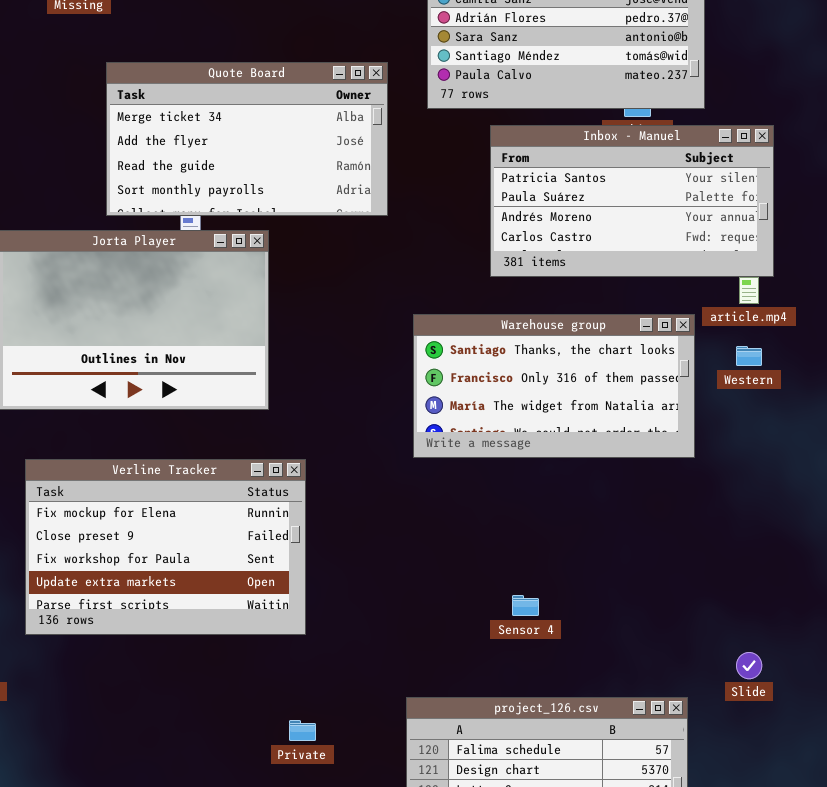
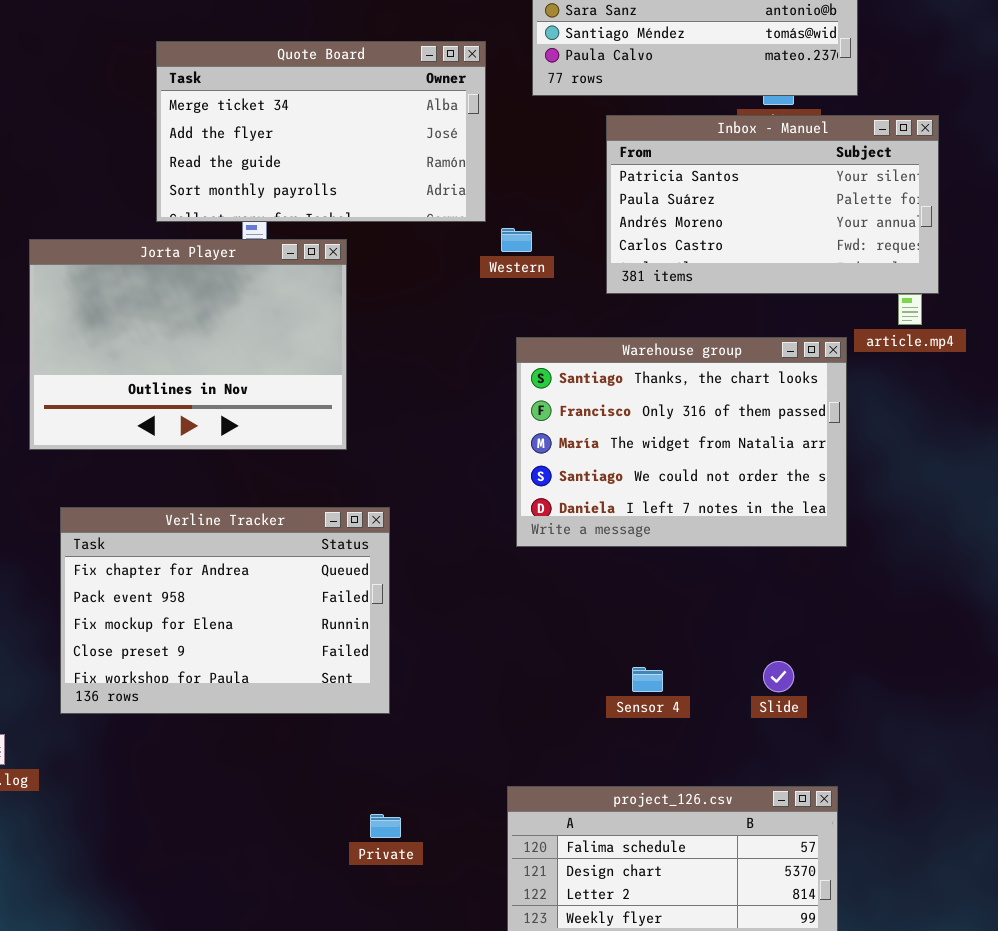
Warehouse group: [413,314,695,458] -> [516,337,847,547], resized
Western: [736,346,762,366] -> [501,228,532,252], moved
Verline Tracker: [25,459,306,635] -> [60,507,390,714], scrolled up 2 rows
Slide: [736,652,762,679] -> [763,661,794,692], moved

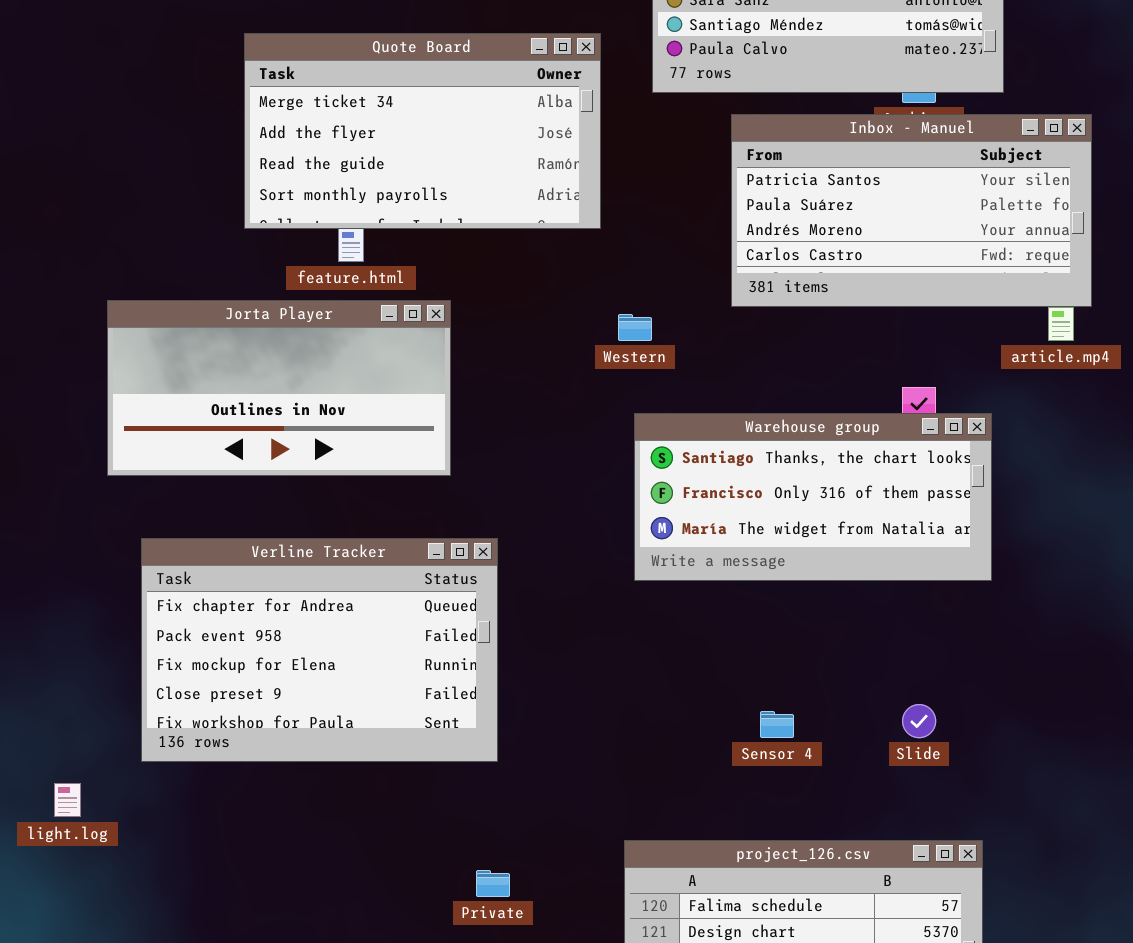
Western: [501,228,532,252] -> [618,314,652,341], moved
Jorta Player: [29,239,347,450] -> [107,300,451,476], resized
Warehouse group: [516,337,847,547] -> [634,413,992,581], resized

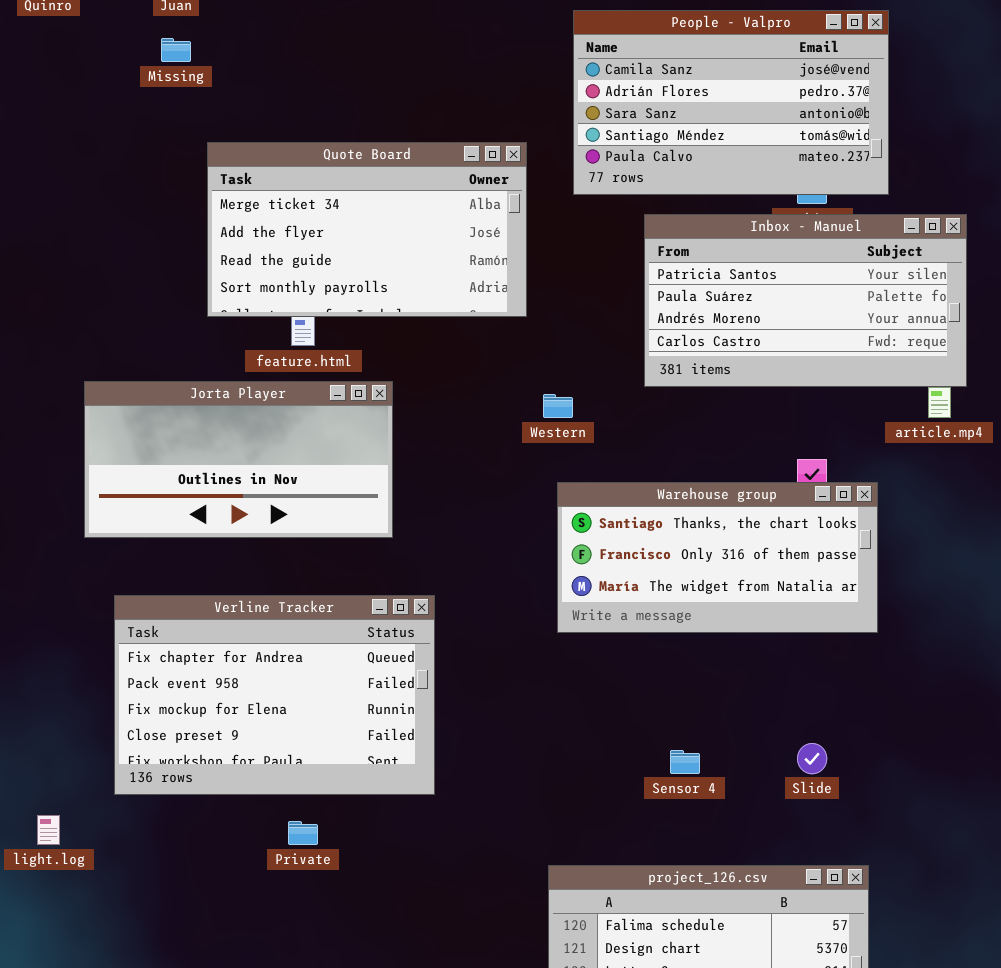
Private: [476,870,510,897] -> [288,821,318,845], moved

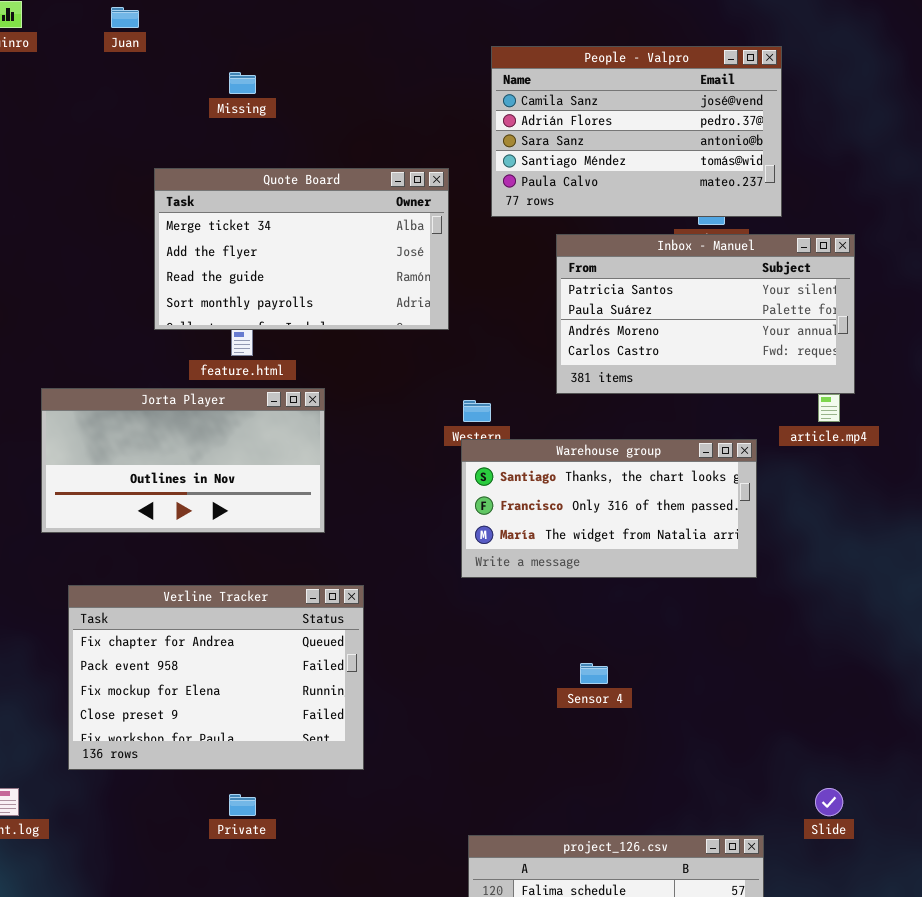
Missing: [161,38,191,62] -> [229,72,256,94], moved
Warehouse group: [557,482,878,633] -> [461,439,757,578], moved
Slide: [797,743,827,774] -> [815,788,843,816], moved
Sensor 4: [670,750,700,774] -> [580,663,608,684], moved

